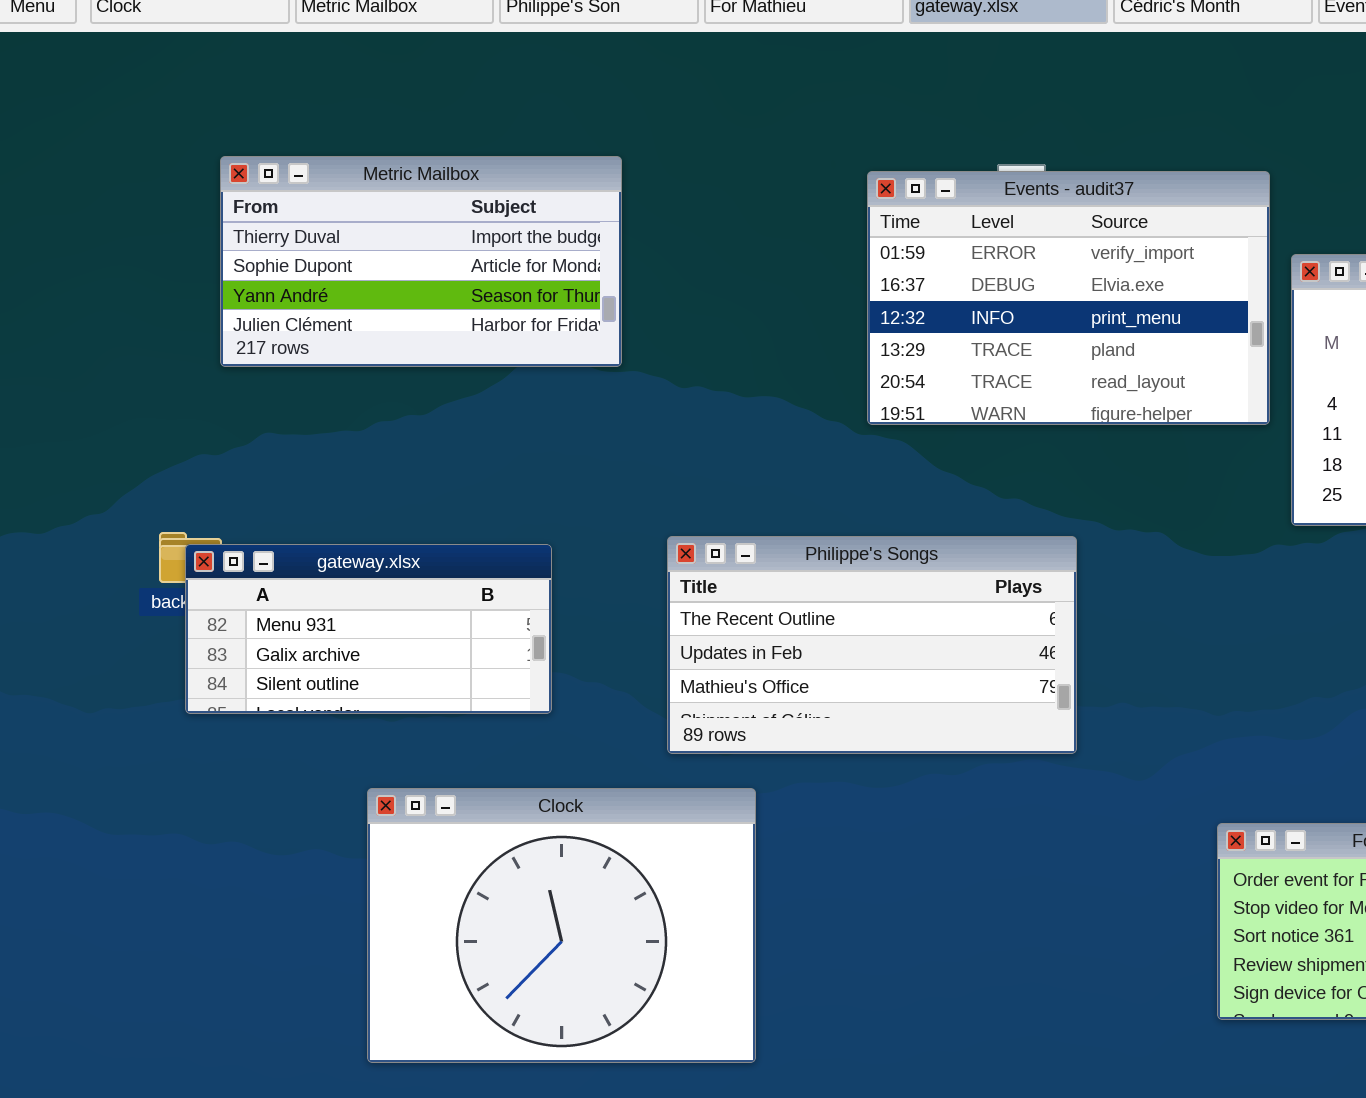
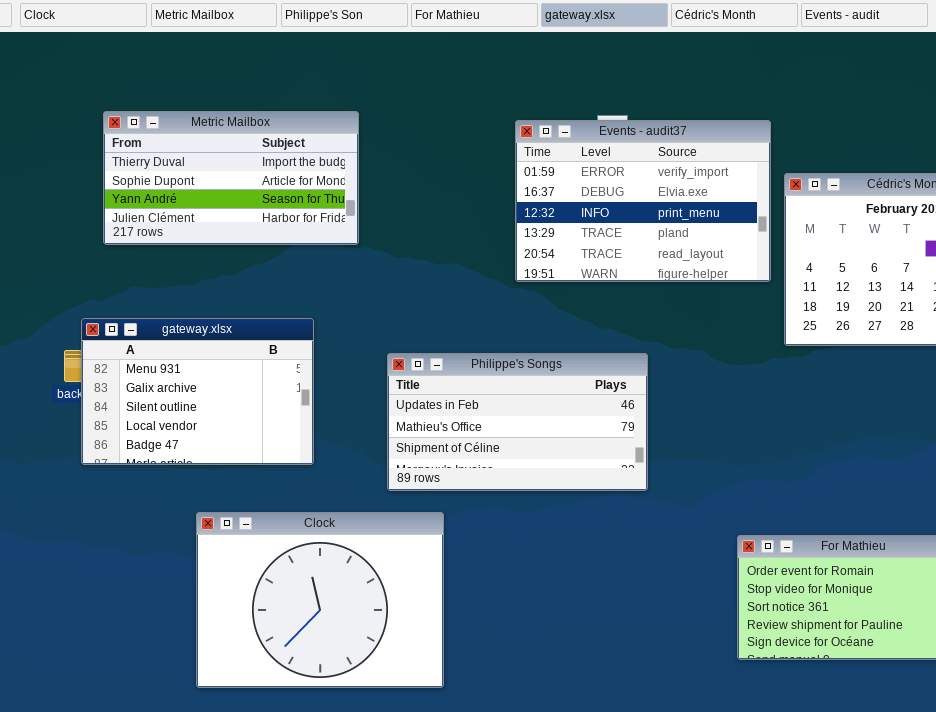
Philippe's Songs: [667,536,1077,754] -> [387,353,648,491], scrolled down 1 row
gateway.xlsx: [185,544,552,714] -> [81,318,314,465], resized

